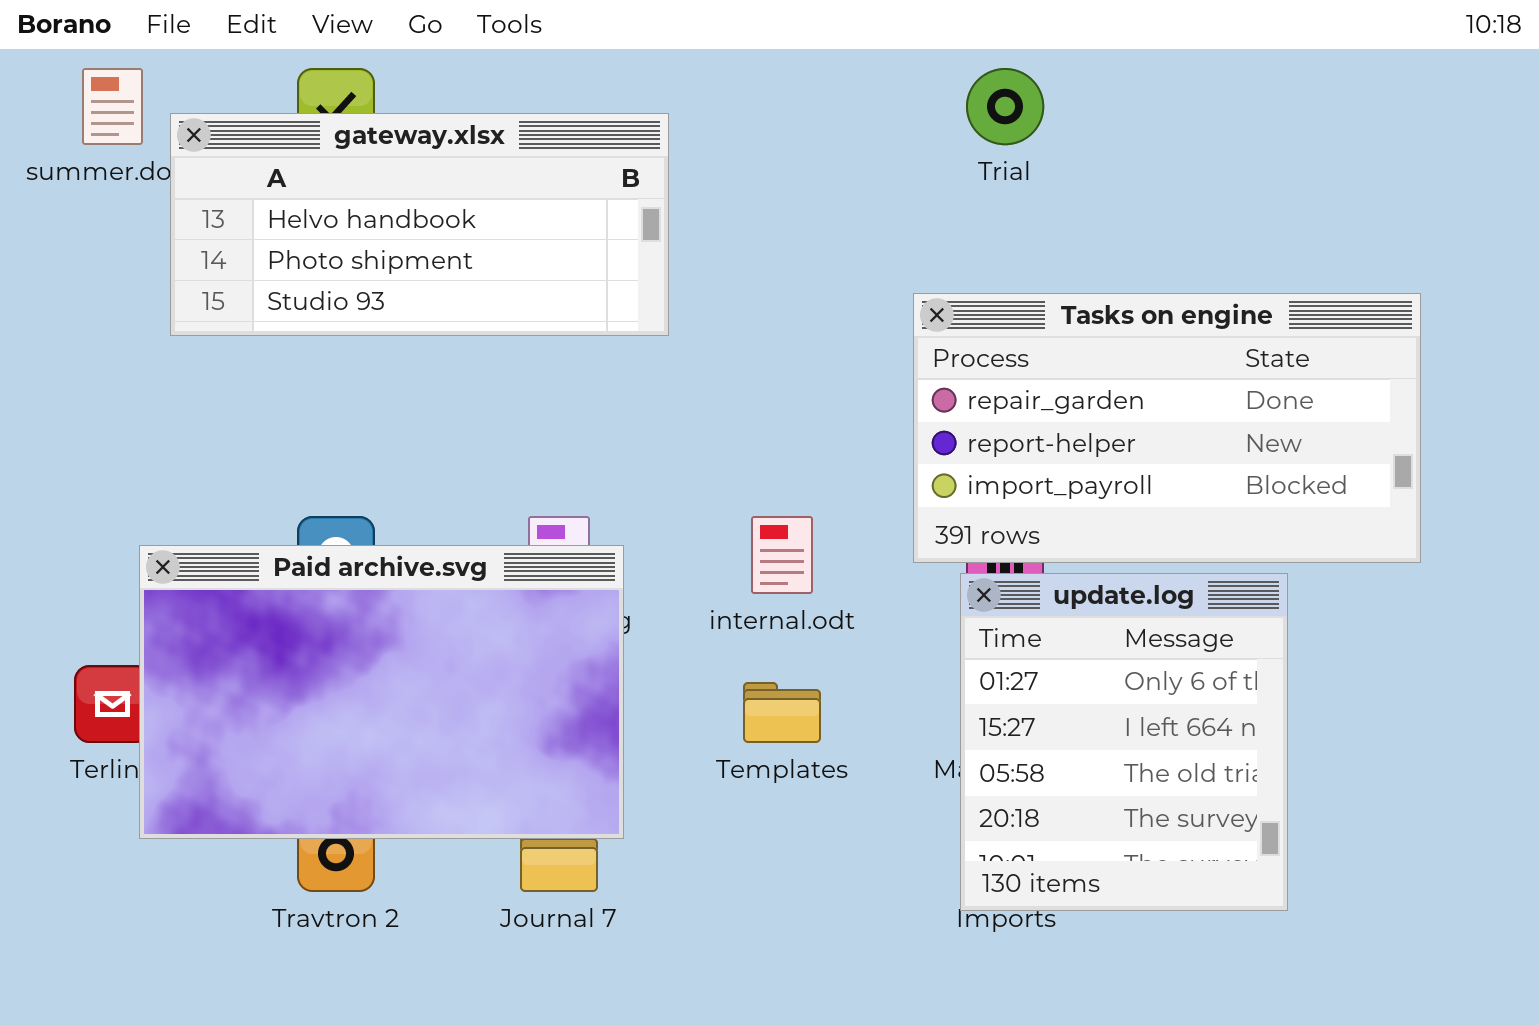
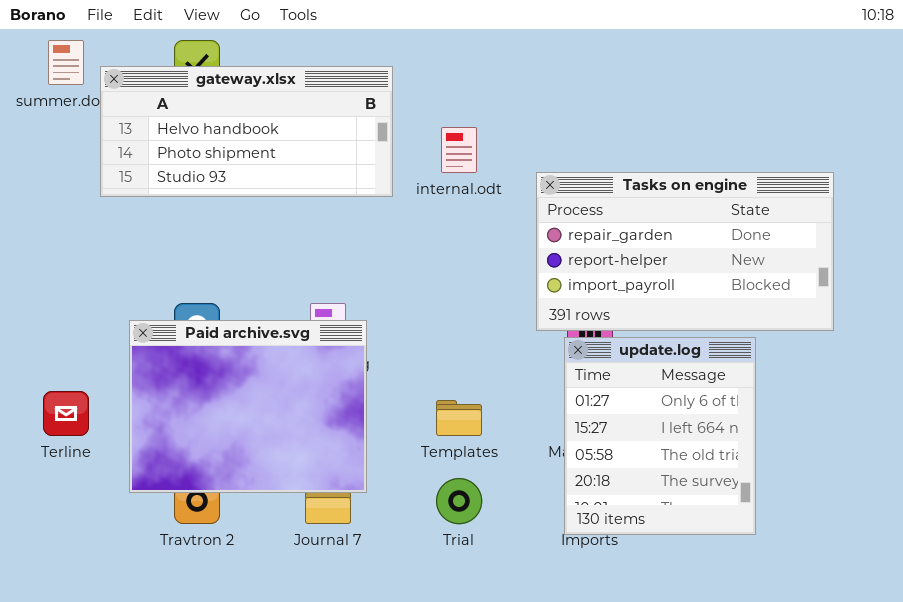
Trial: [966,68,1044,145] -> [436,478,482,524], moved
internal.odt: [751,516,813,594] -> [441,127,477,173], moved
Paid archive.svg: [139,545,624,839] -> [129,320,367,493], resized

